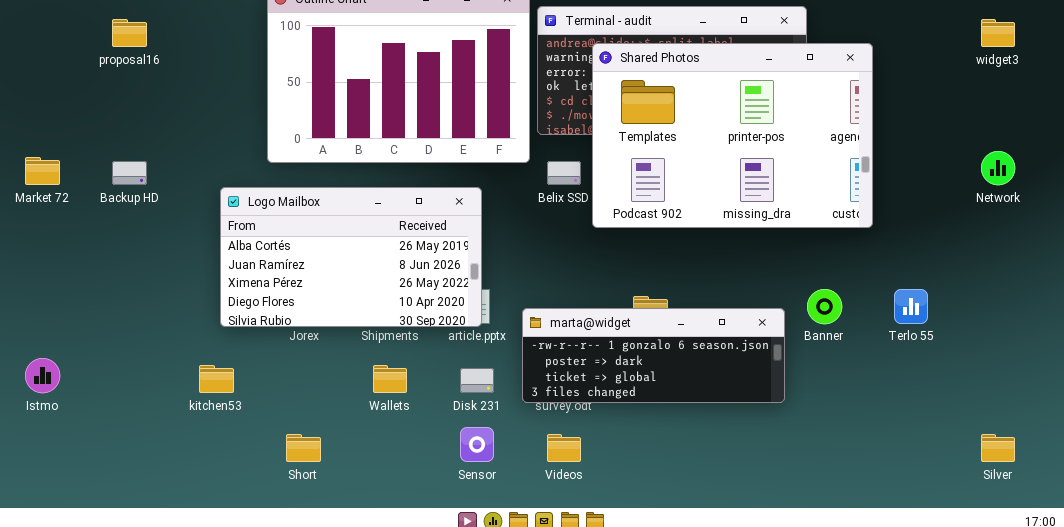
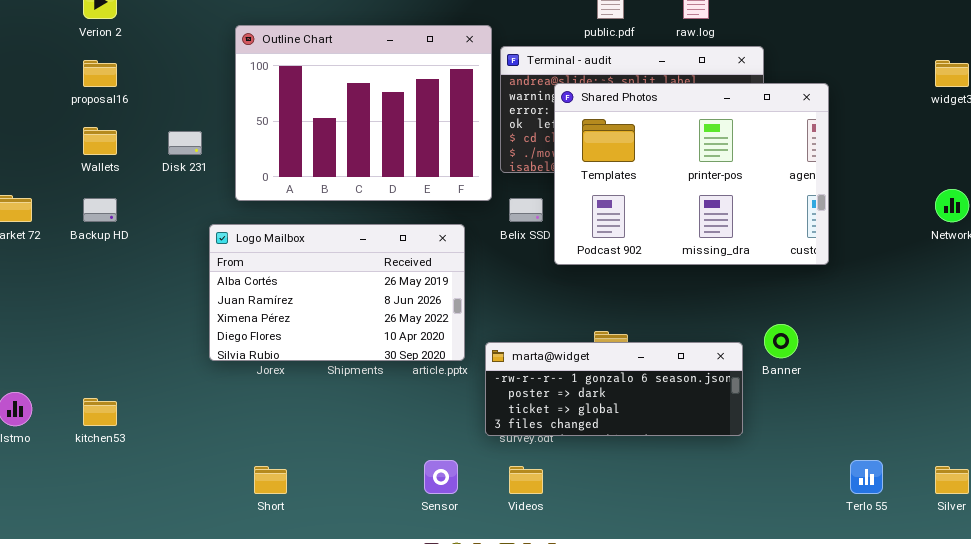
Logo Mailbox: [220,187,482,327] -> [209,224,465,361], moved
Terlo 55: [894,289,928,324] -> [850,460,883,494], moved
kitchen53: [199,365,234,393] -> [83,398,117,426], moved
Wallets: [373,365,407,393] -> [83,127,117,155], moved
Disk 231: [460,368,494,393] -> [168,131,202,155], moved

